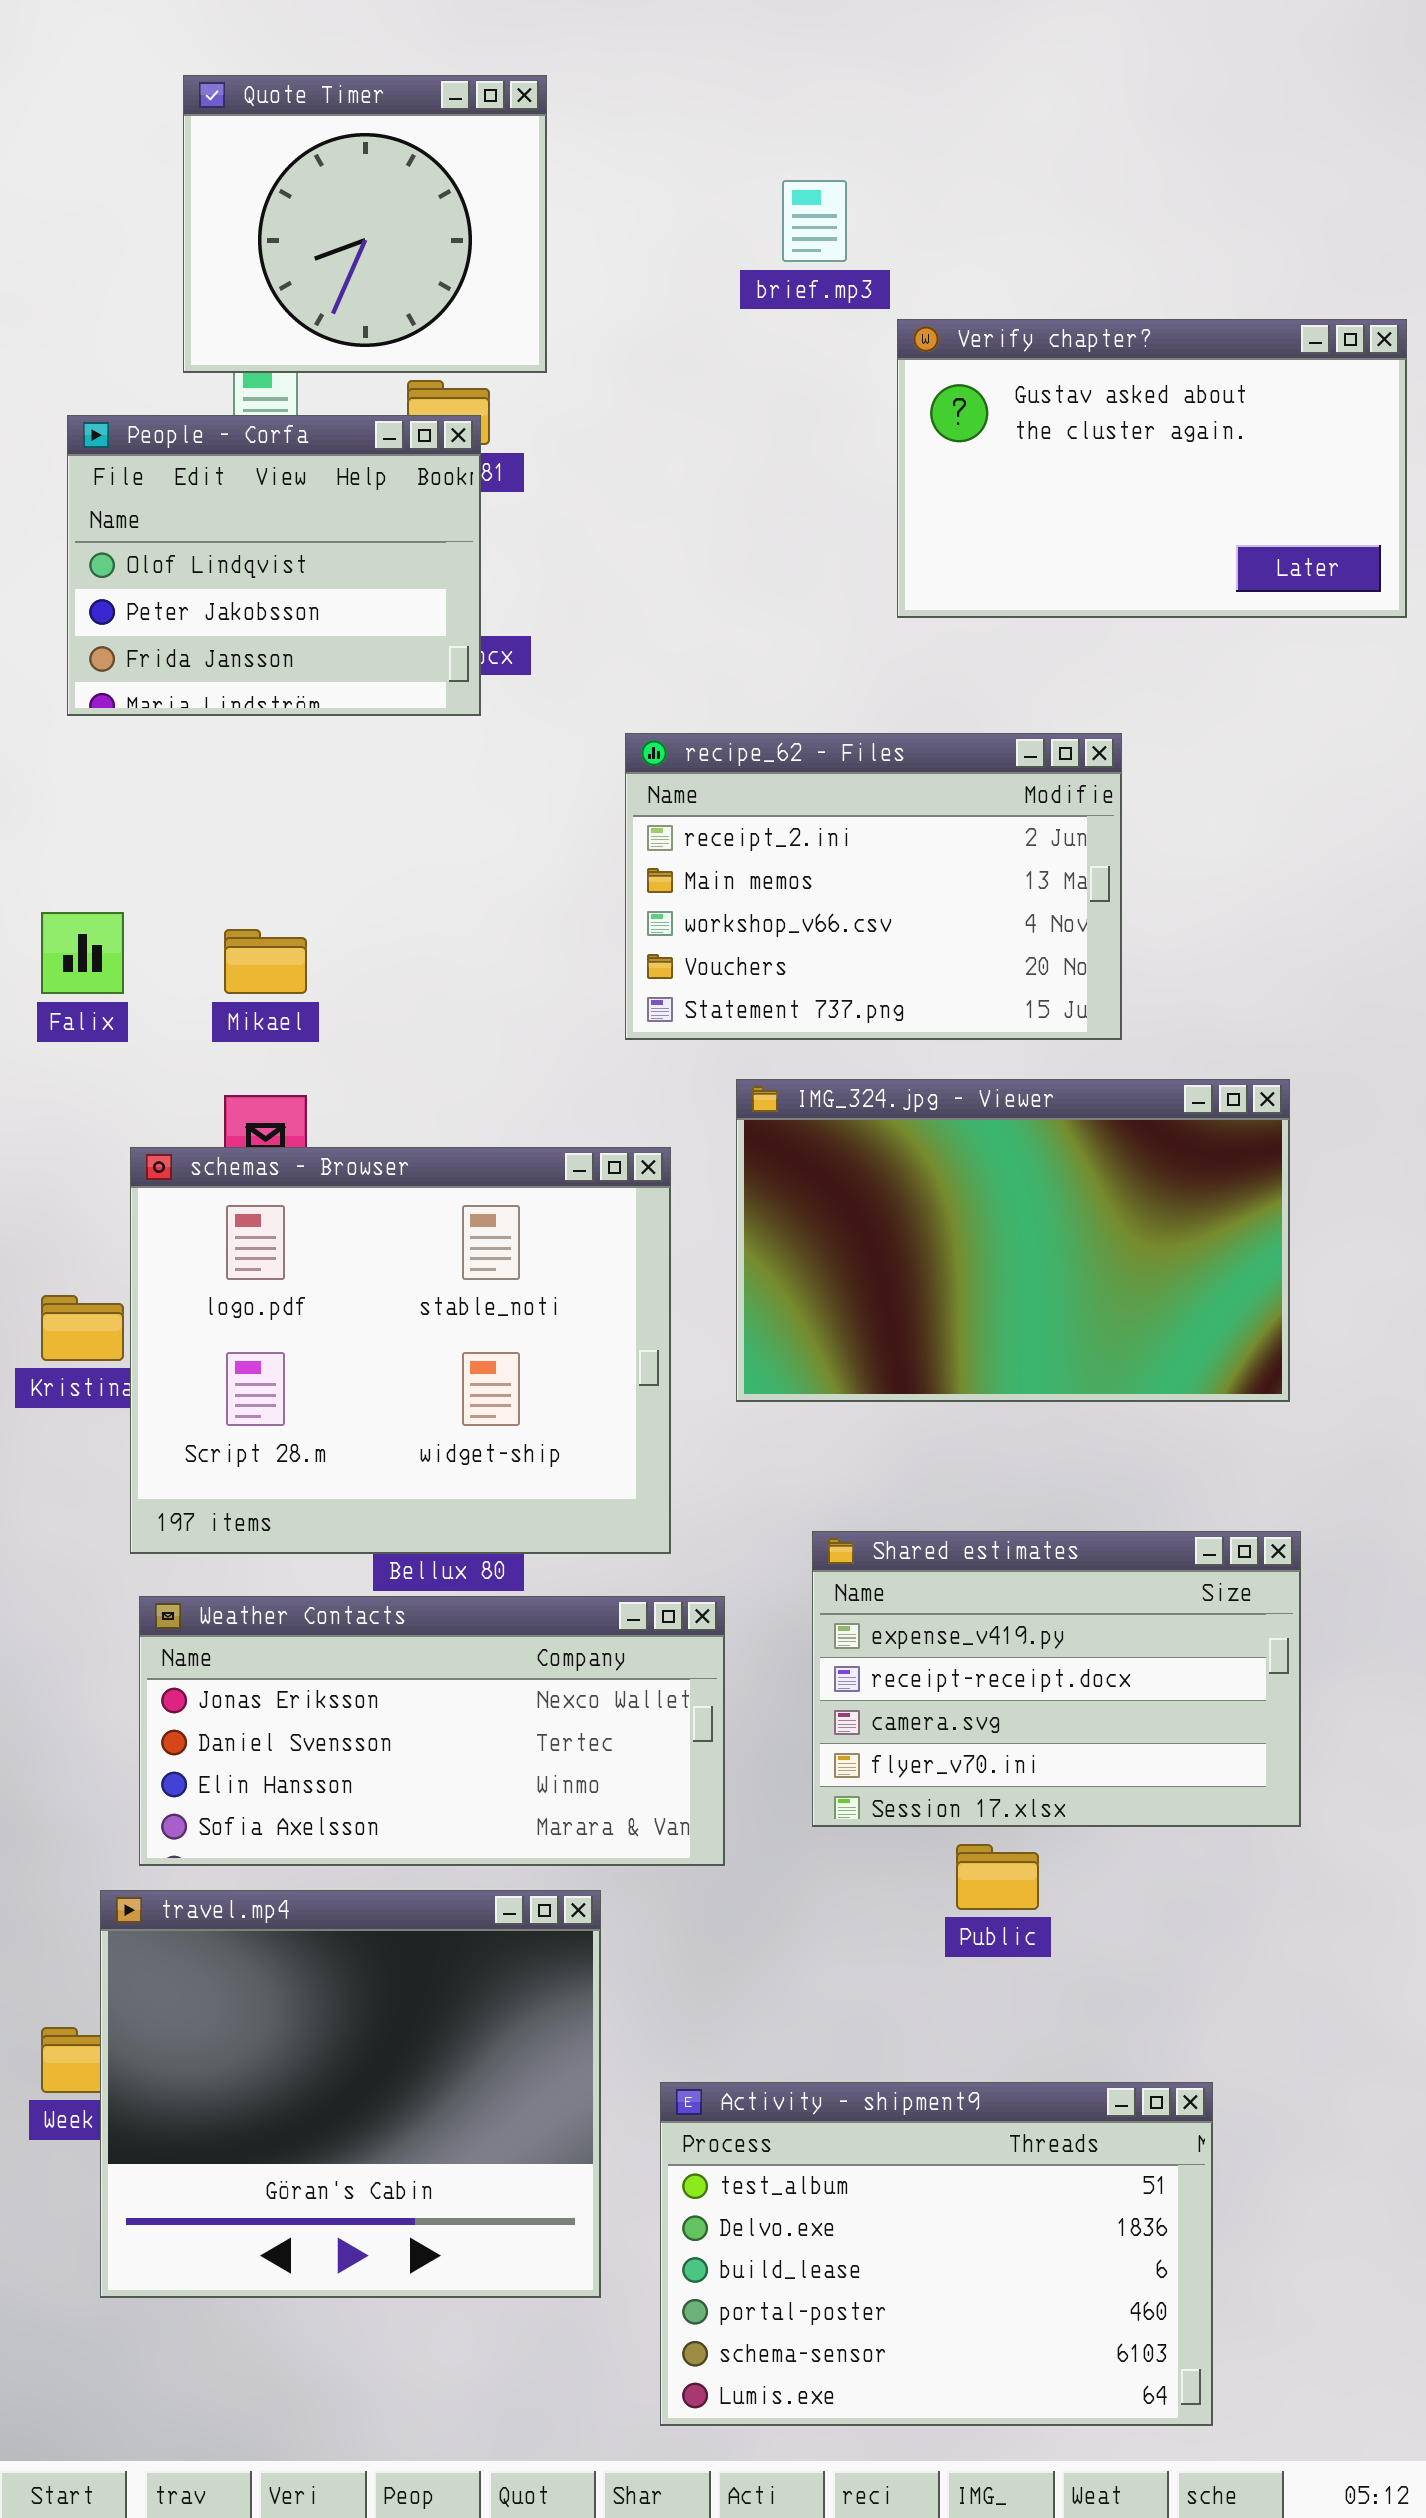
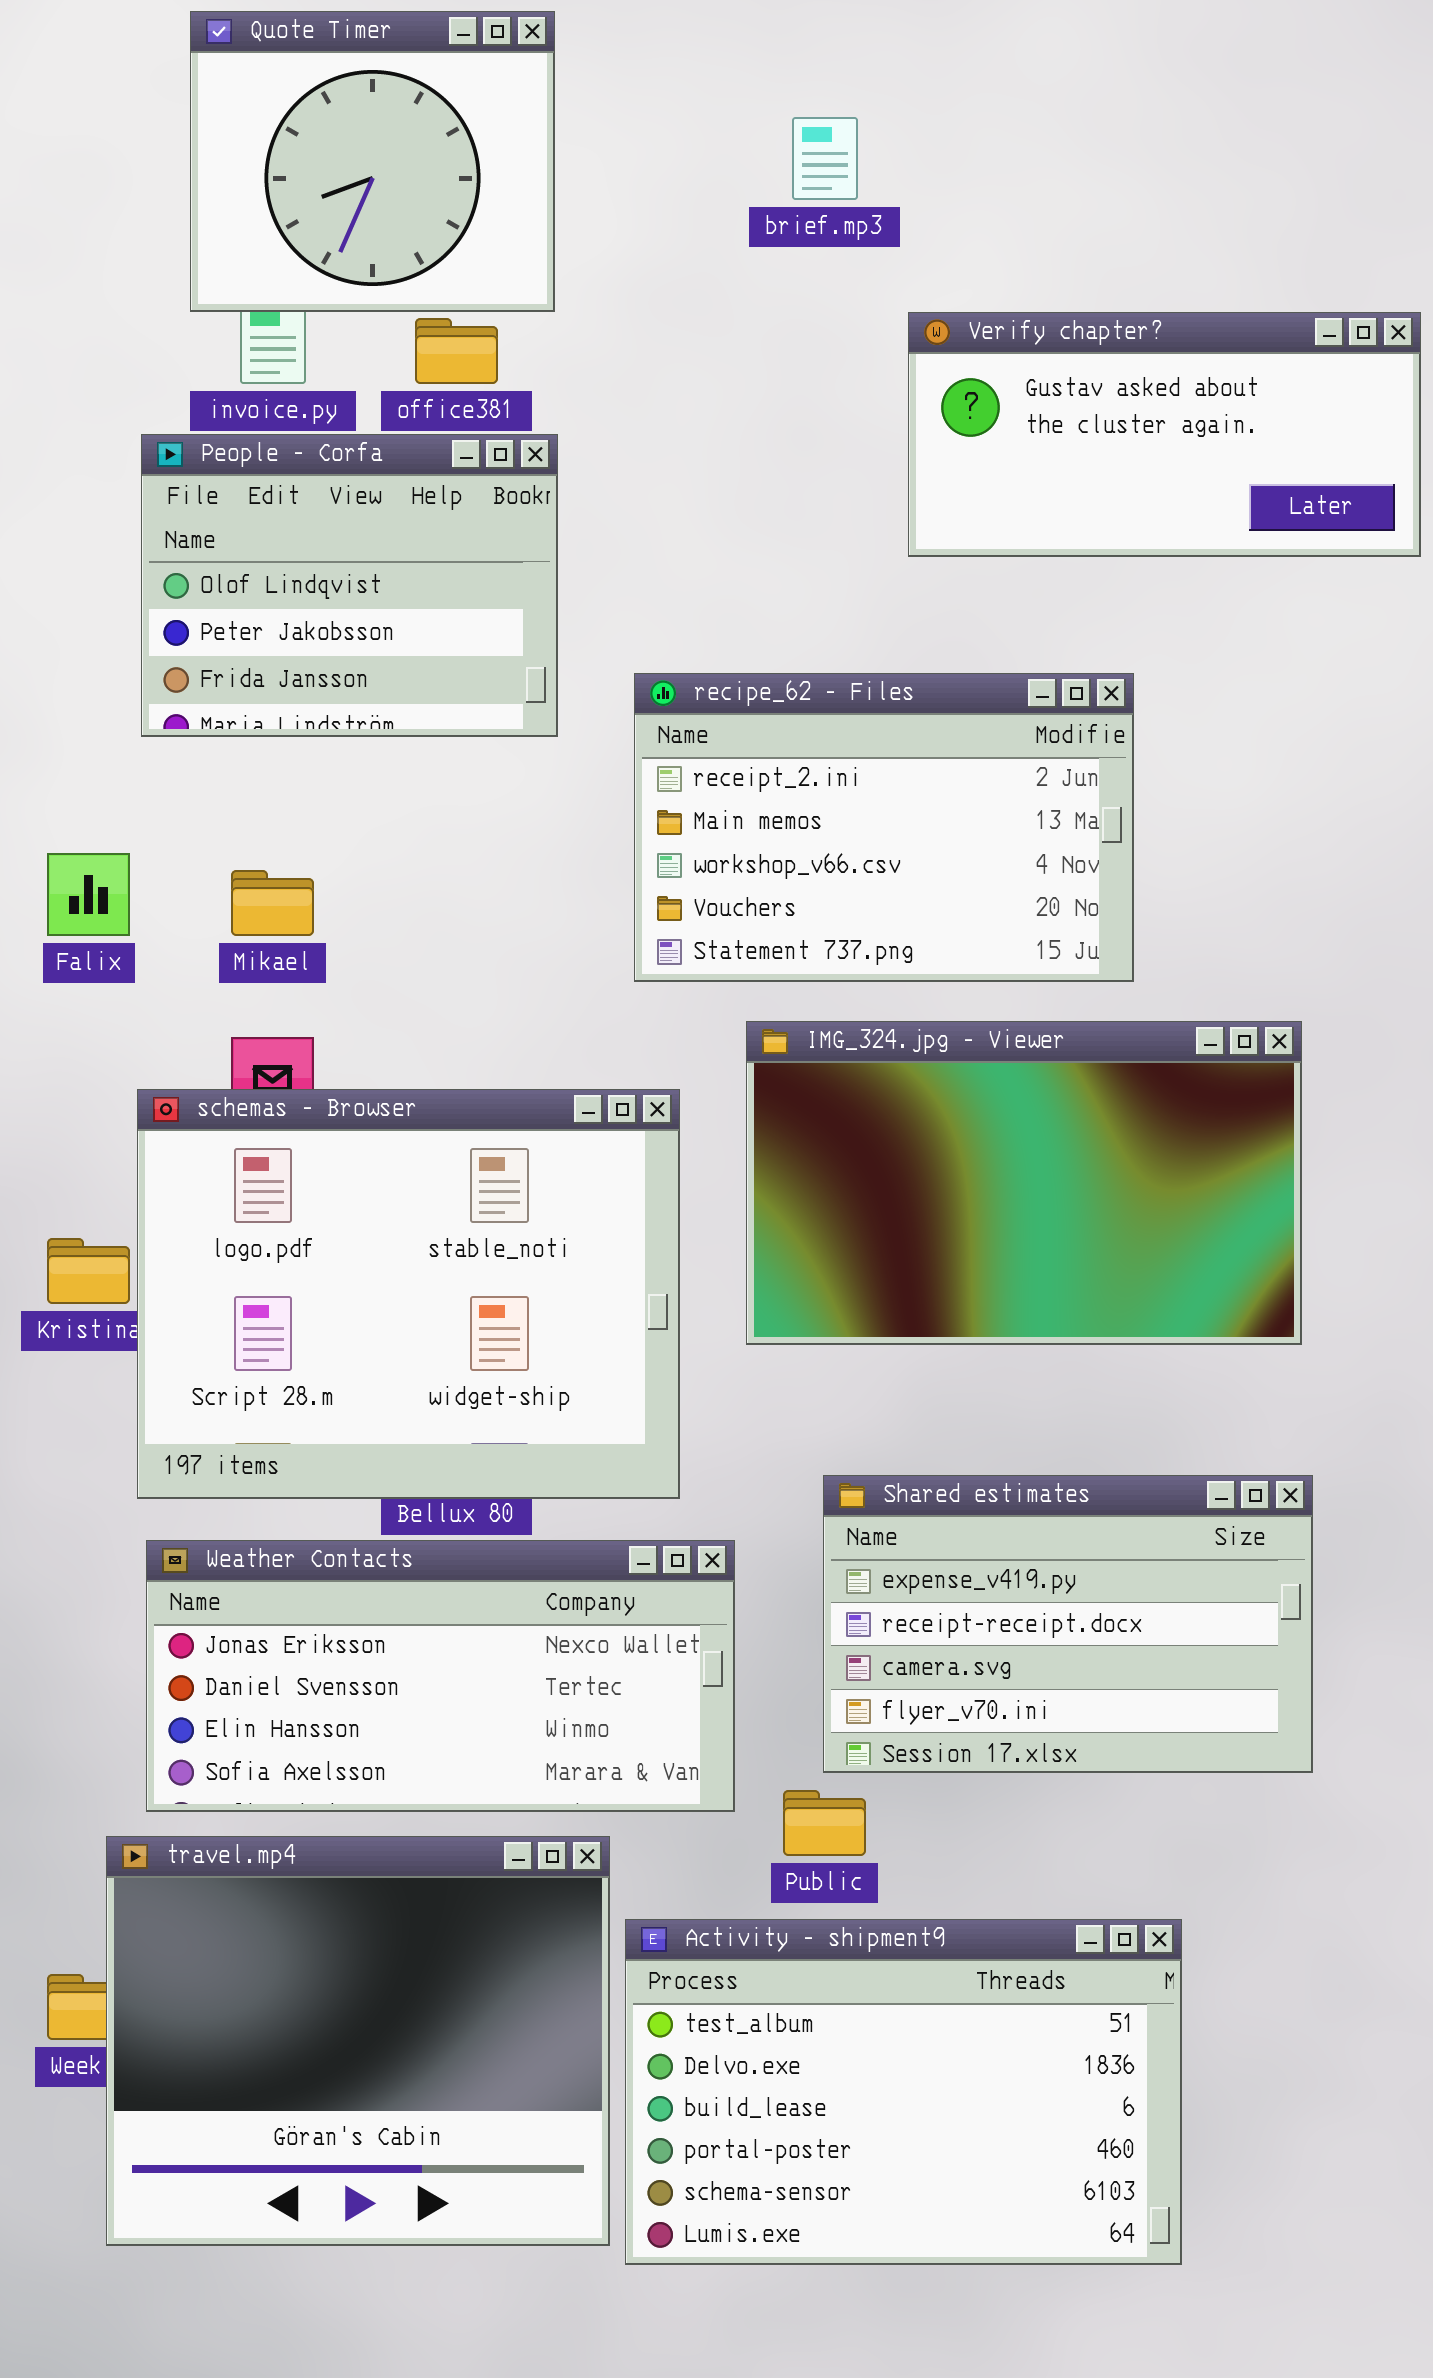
Verify chapter?: [897,319,1407,618] -> [908,312,1421,557], resized
People - Corfa: [67,415,481,716] -> [141,434,558,737], moved
Public: [956,1844,1039,1910] -> [783,1790,866,1856], moved
Activity - shipment9: [660,2082,1213,2426] -> [625,1919,1182,2265], moved

